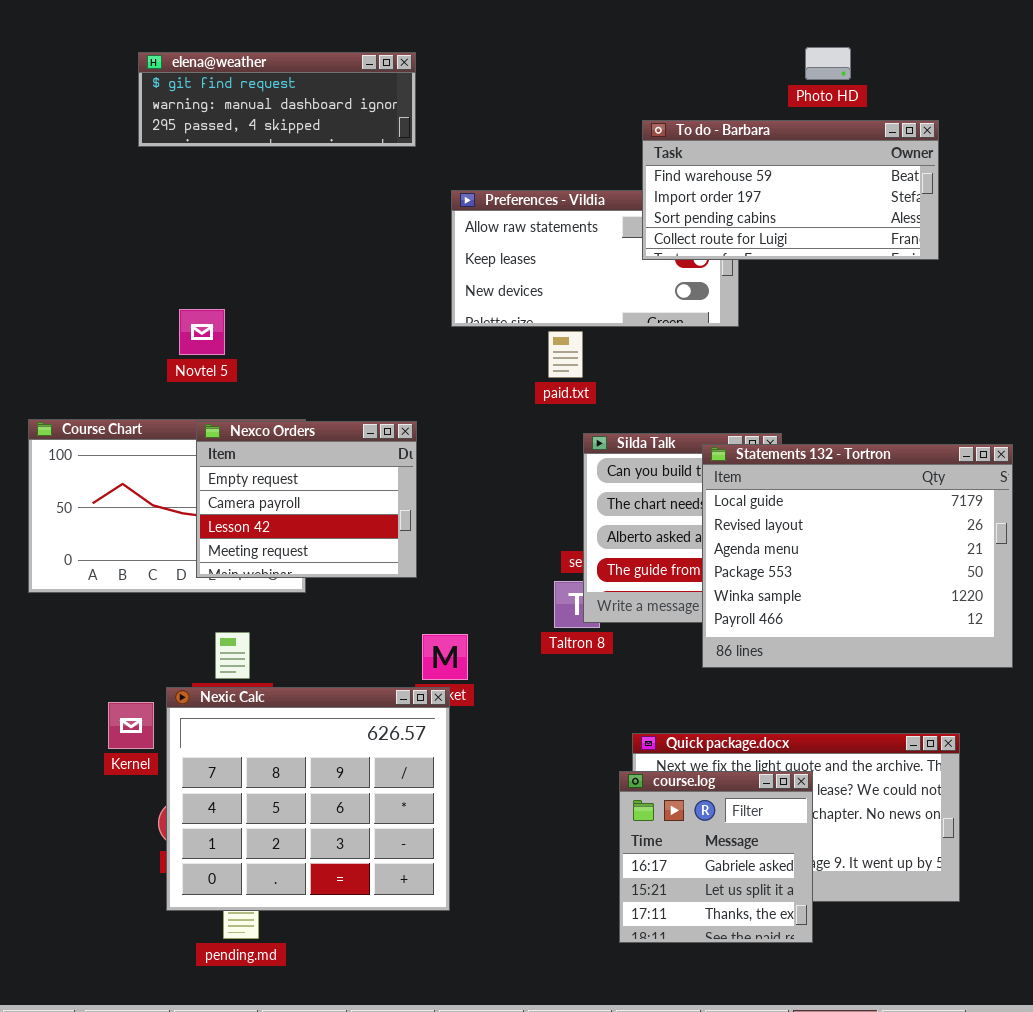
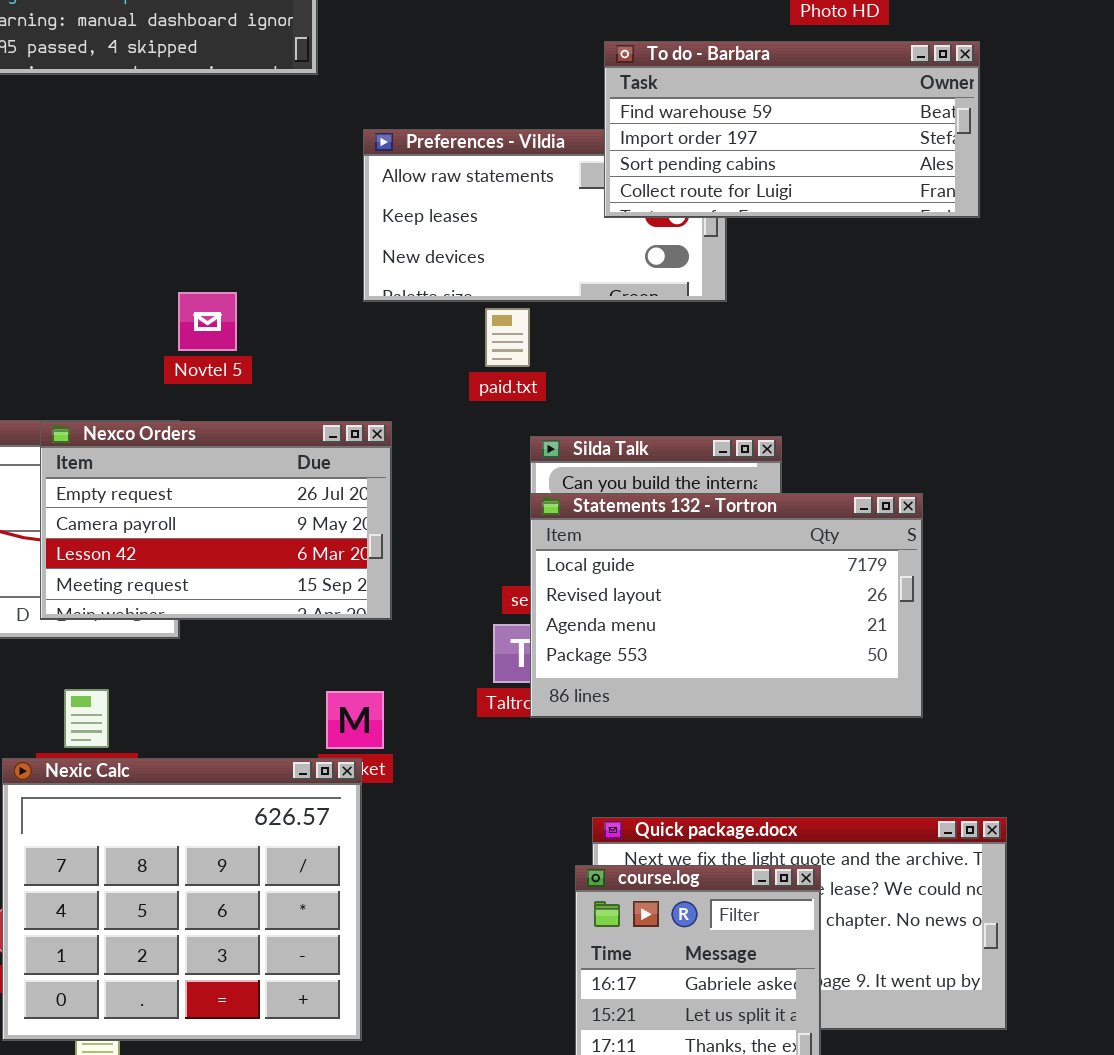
Novtel 5: [179,309,225,355] -> [178,292,237,351], moved
Nexco Orders: [196,421,417,578] -> [40,421,392,620], resized
Statements 132 - Tortron: [702,444,1013,668] -> [530,493,923,718], moved, resized

